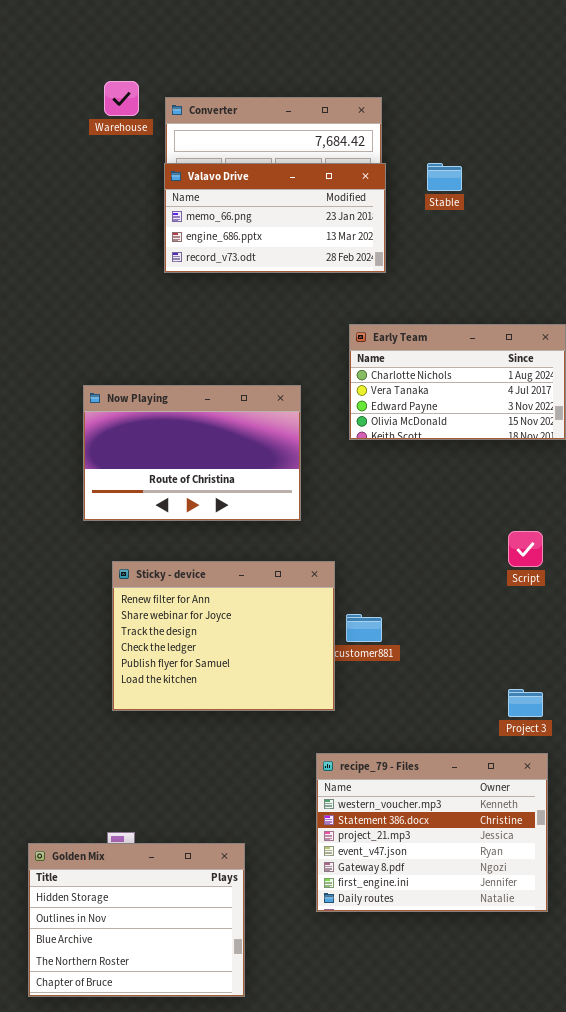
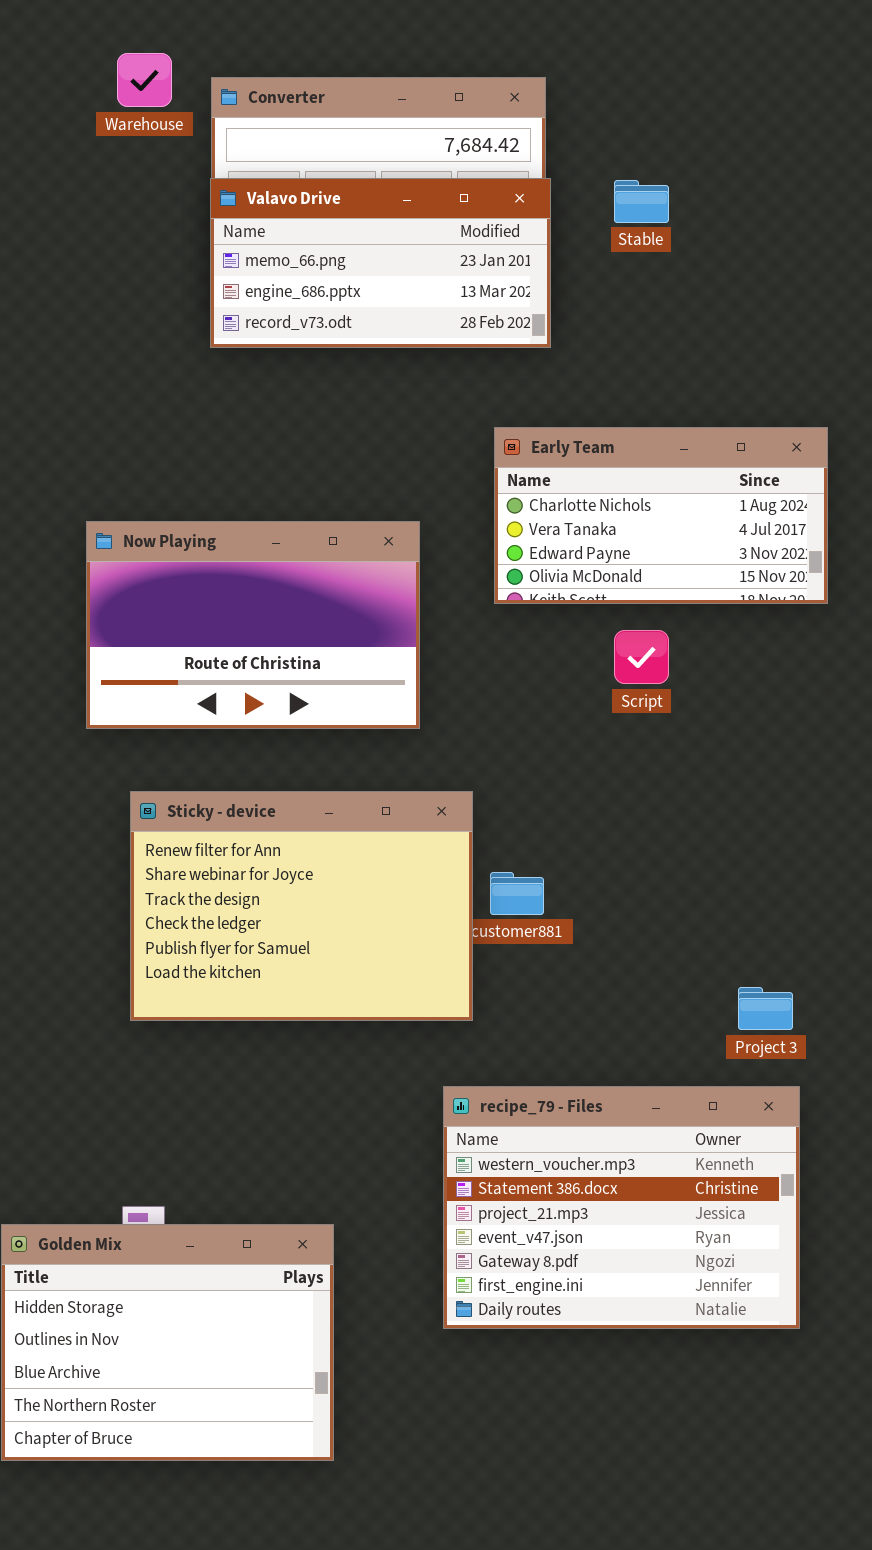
Script: [508,531,543,567] -> [614,630,669,684], moved

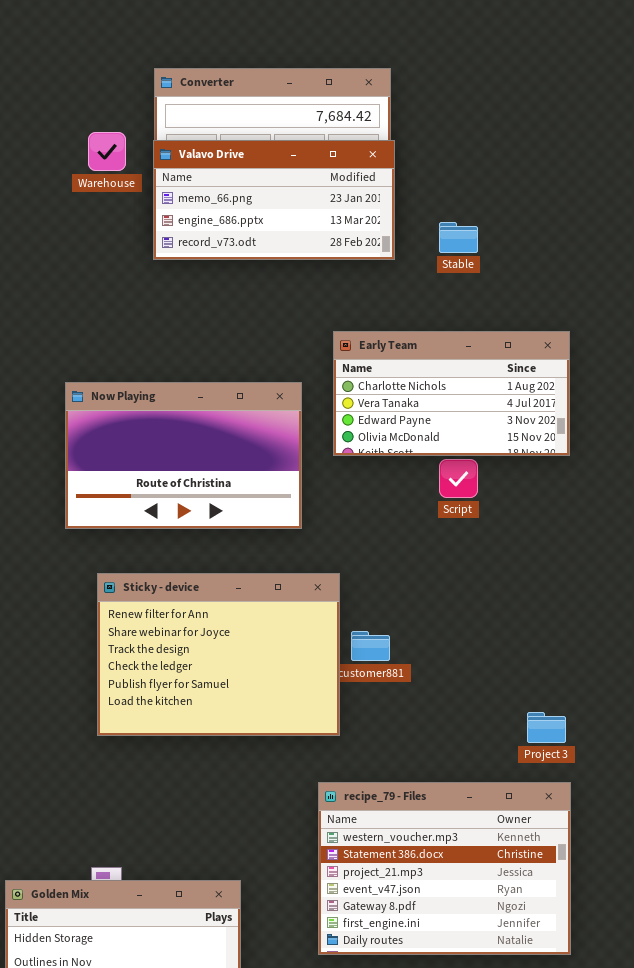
Warehouse: [117,53,172,107] -> [88,132,126,171], moved
Stable: [614,180,669,223] -> [439,222,478,253], moved
Early Team: [494,427,828,604] -> [333,331,570,456], moved

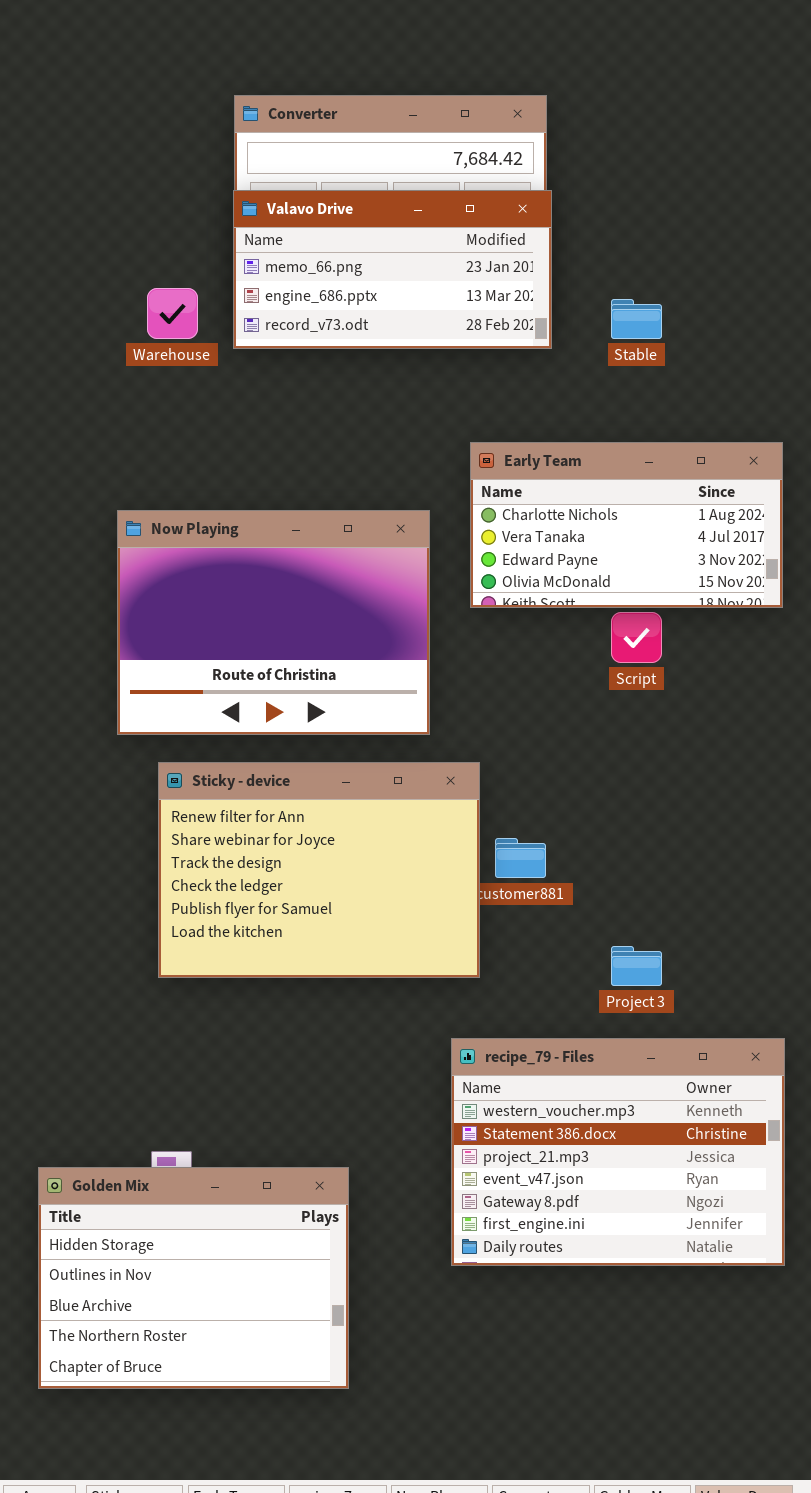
Warehouse: [88,132,126,171] -> [147,288,198,339], moved
Now Playing: [65,382,302,529] -> [117,510,430,735], resized
Project 3: [527,712,566,743] -> [611,946,662,986], moved

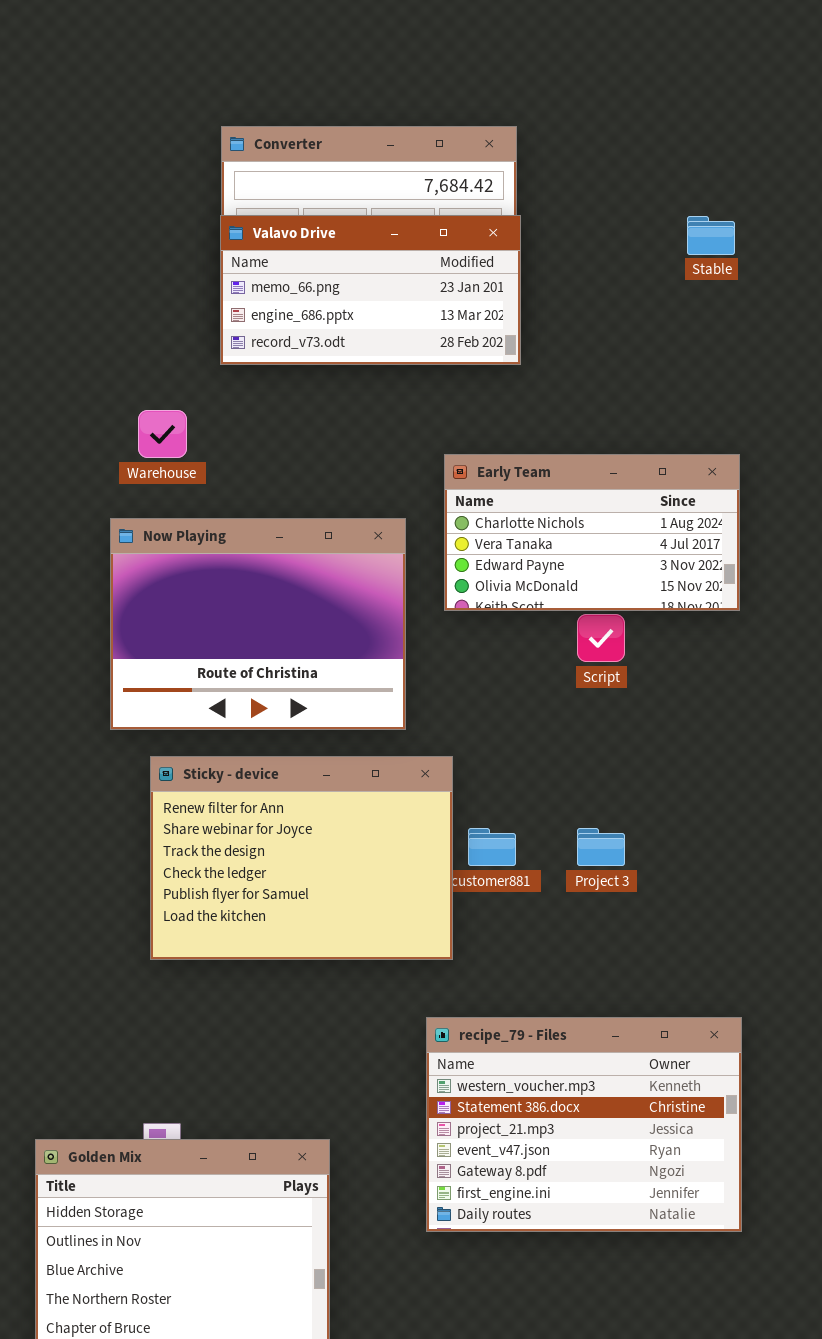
Warehouse: [147,288,198,339] -> [138,410,187,458], moved
Stable: [611,299,662,339] -> [687,216,735,255], moved
Project 3: [611,946,662,986] -> [577,828,625,866], moved

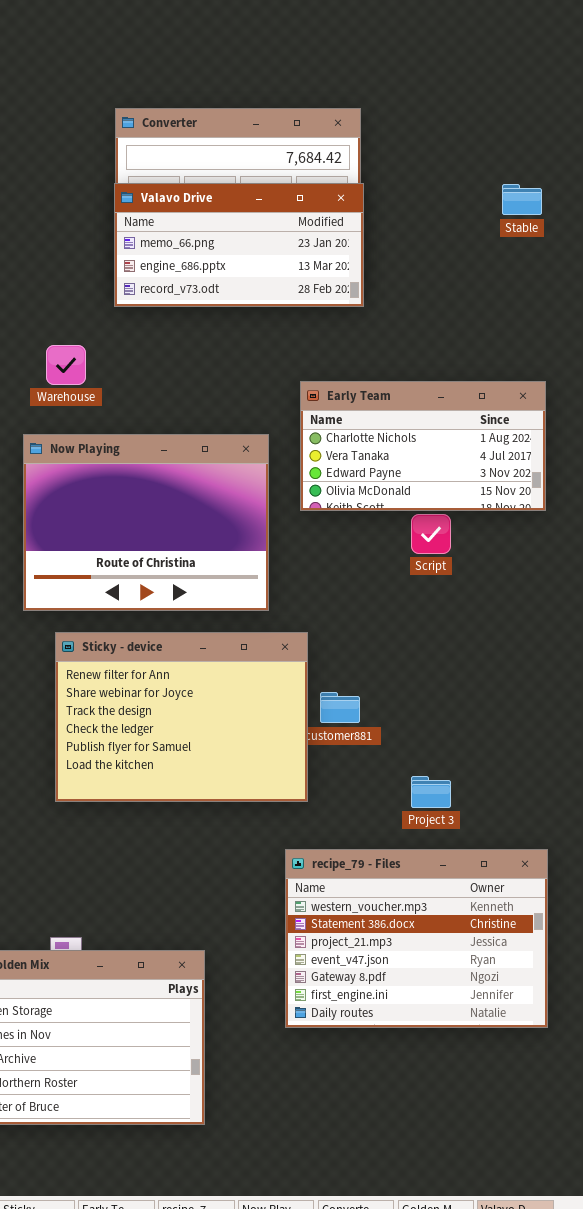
Project 3: [577,828,625,866] -> [411,776,451,808], moved

